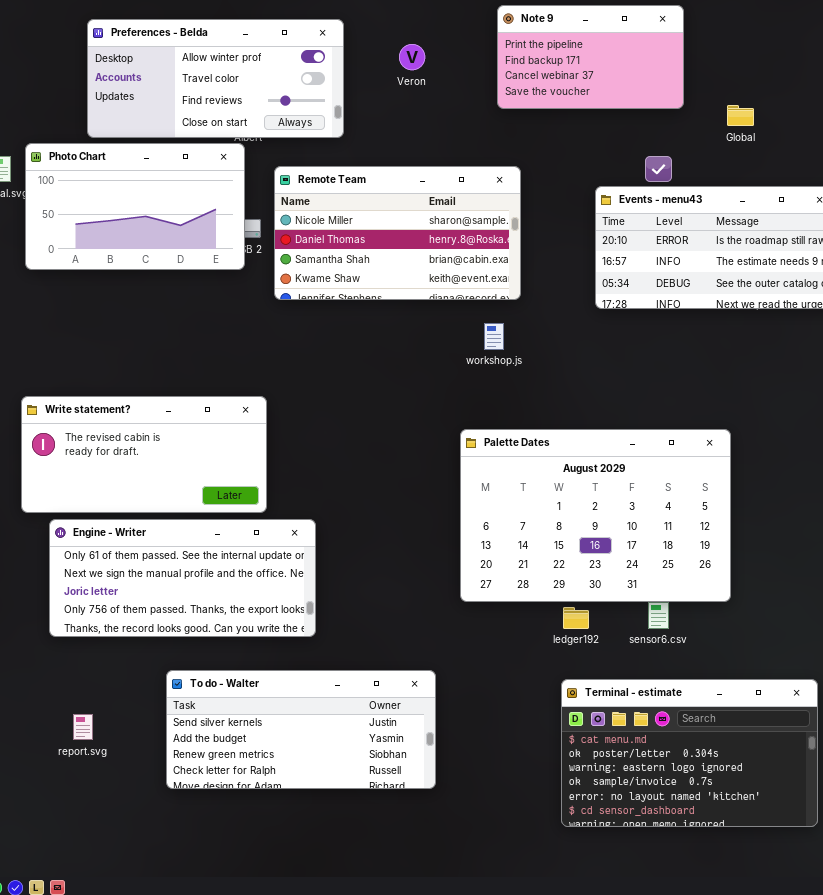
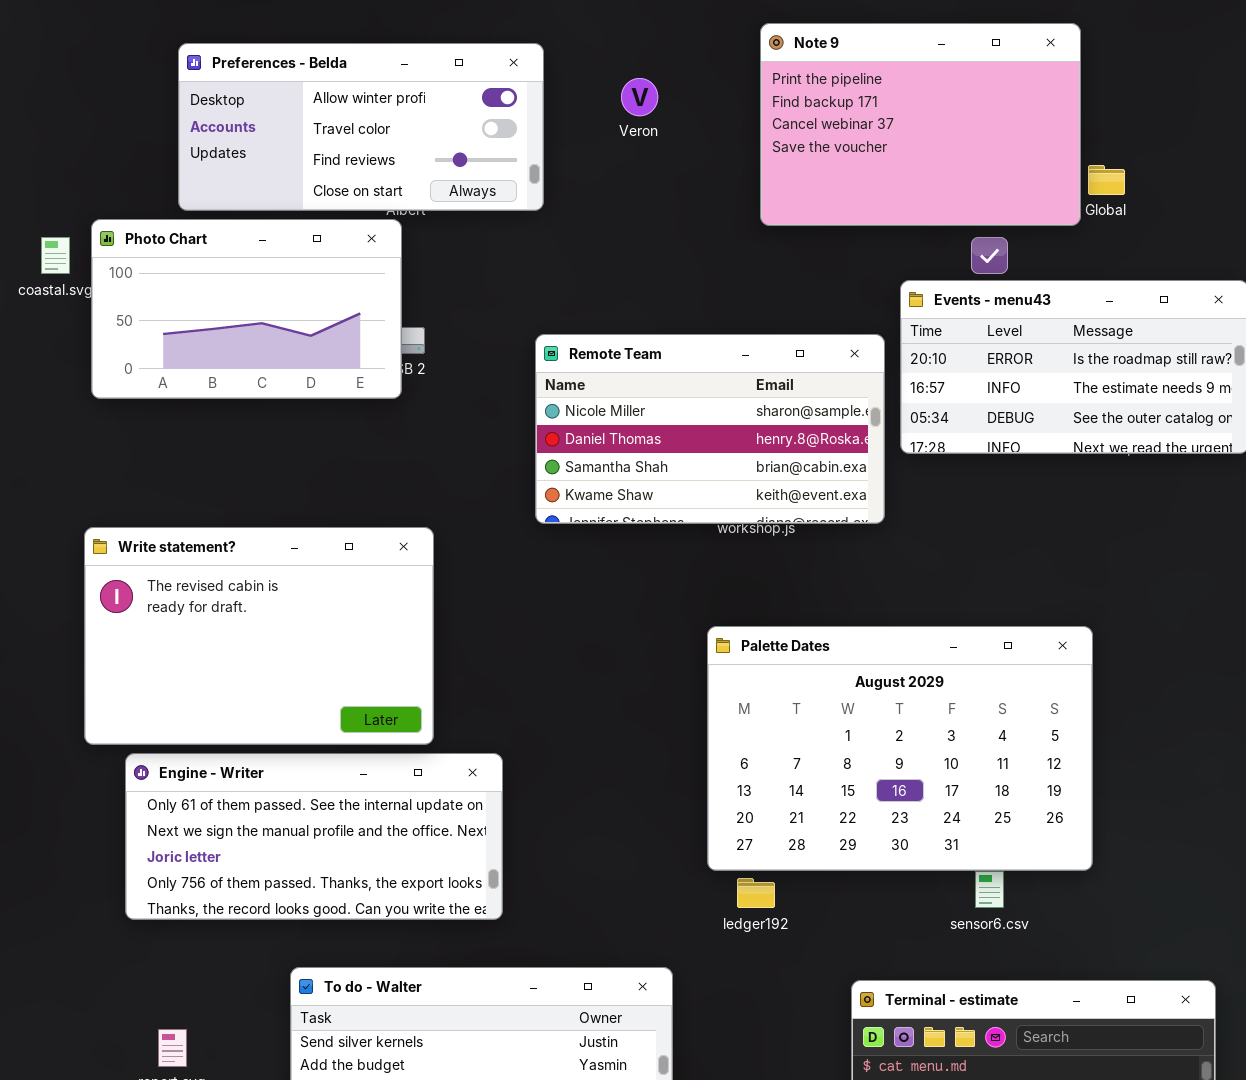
Note 9: [497,5,684,109] -> [760,23,1081,226], resized
Remote Team: [274,166,521,300] -> [535,334,885,524], moved
Write statement?: [21,396,267,513] -> [84,527,434,745], resized
ledger192: [563,607,589,629] -> [737,878,775,908], moved

